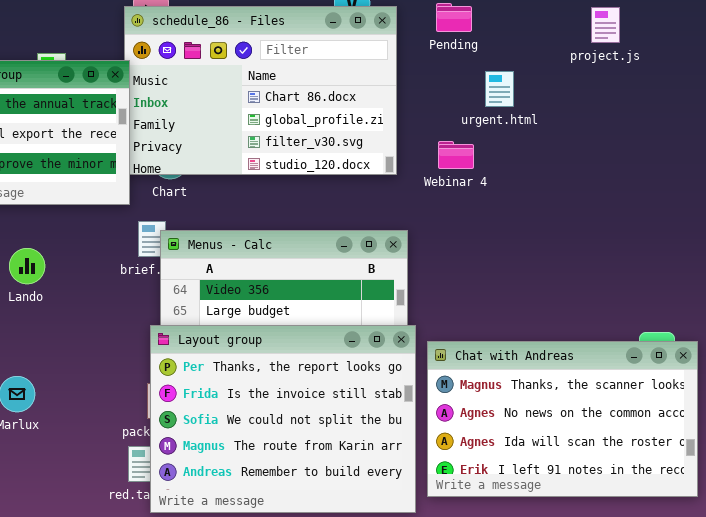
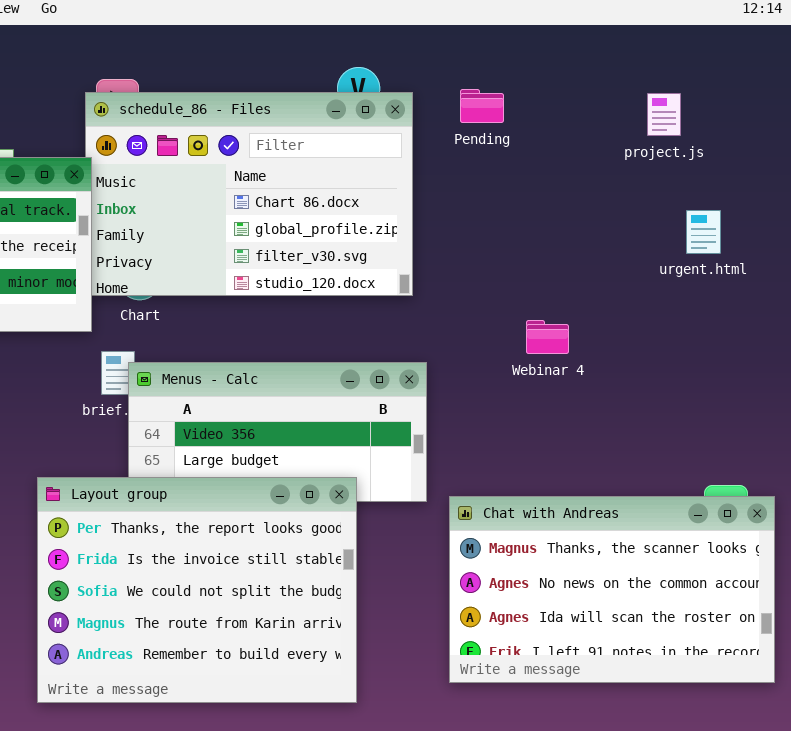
urgent.html: [485,71,514,107] -> [686,210,721,254], moved
Webinar 4: [438,141,474,169] -> [526,320,569,354], moved
Layout group: [150,325,416,513] -> [37,477,357,703], moved

